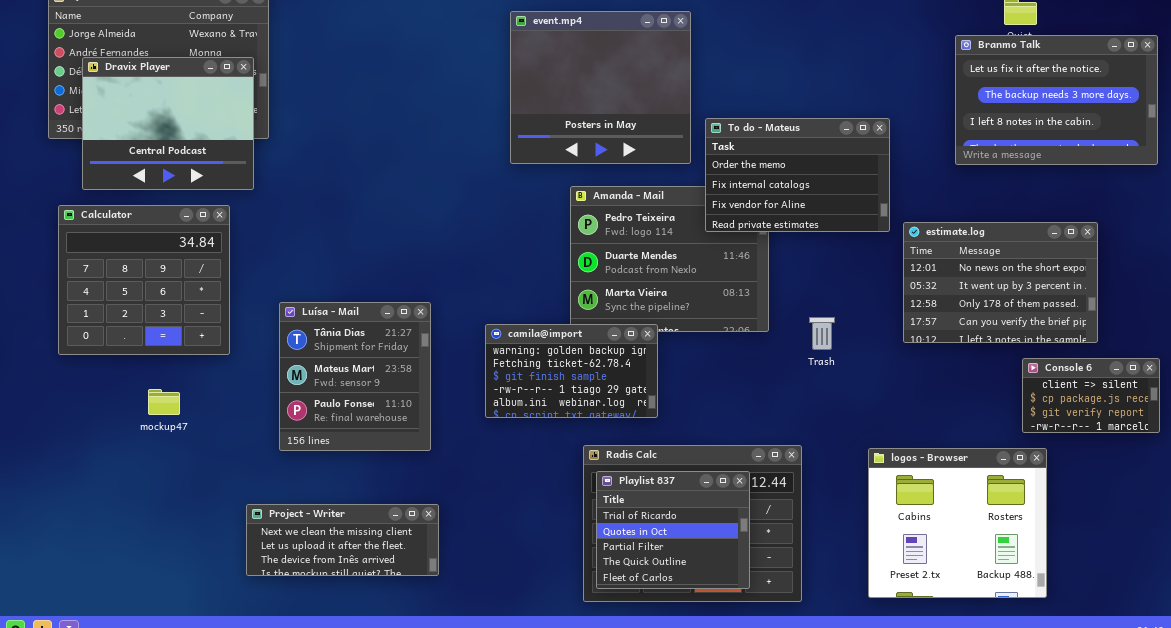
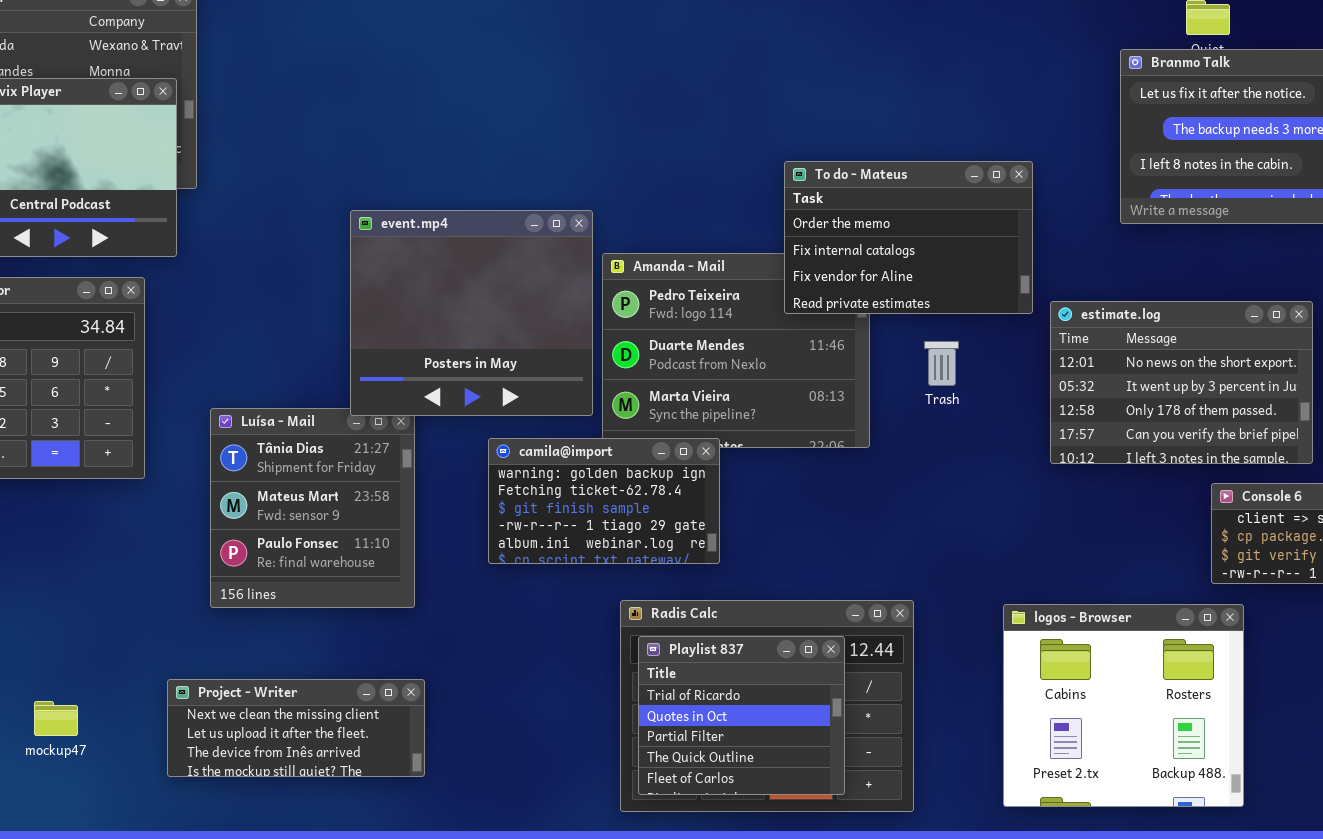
event.mp4: [510,11,691,164] -> [350,210,593,416], moved
Trash: [809,317,835,350] -> [924,341,959,386], moved
mockup47: [148,389,180,415] -> [34,701,78,736], moved

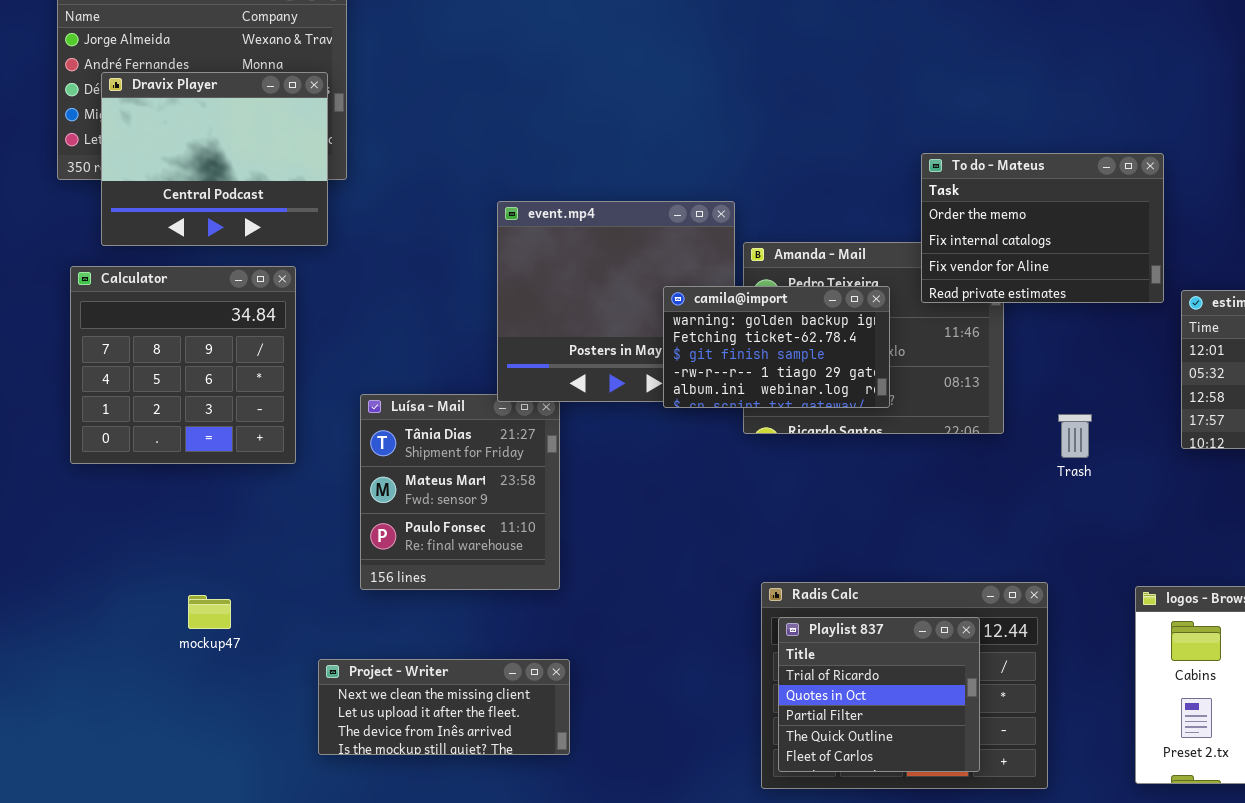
Trash: [924,341,959,386] -> [1058,414,1092,458], moved
camila@import: [488,438,720,564] -> [663,286,890,408], moved
mockup47: [34,701,78,736] -> [188,595,231,629], moved

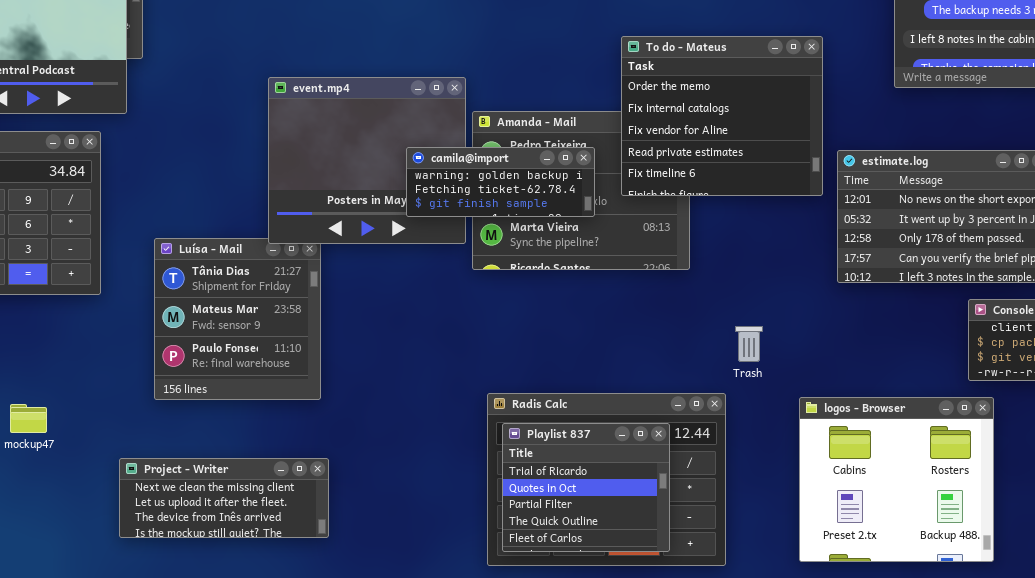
To do - Mateus: [921,153,1164,303] -> [621,36,823,196], resized
camila@import: [663,286,890,408] -> [406,147,595,217], resized
Trash: [1058,414,1092,458] -> [735,326,763,362], moved

